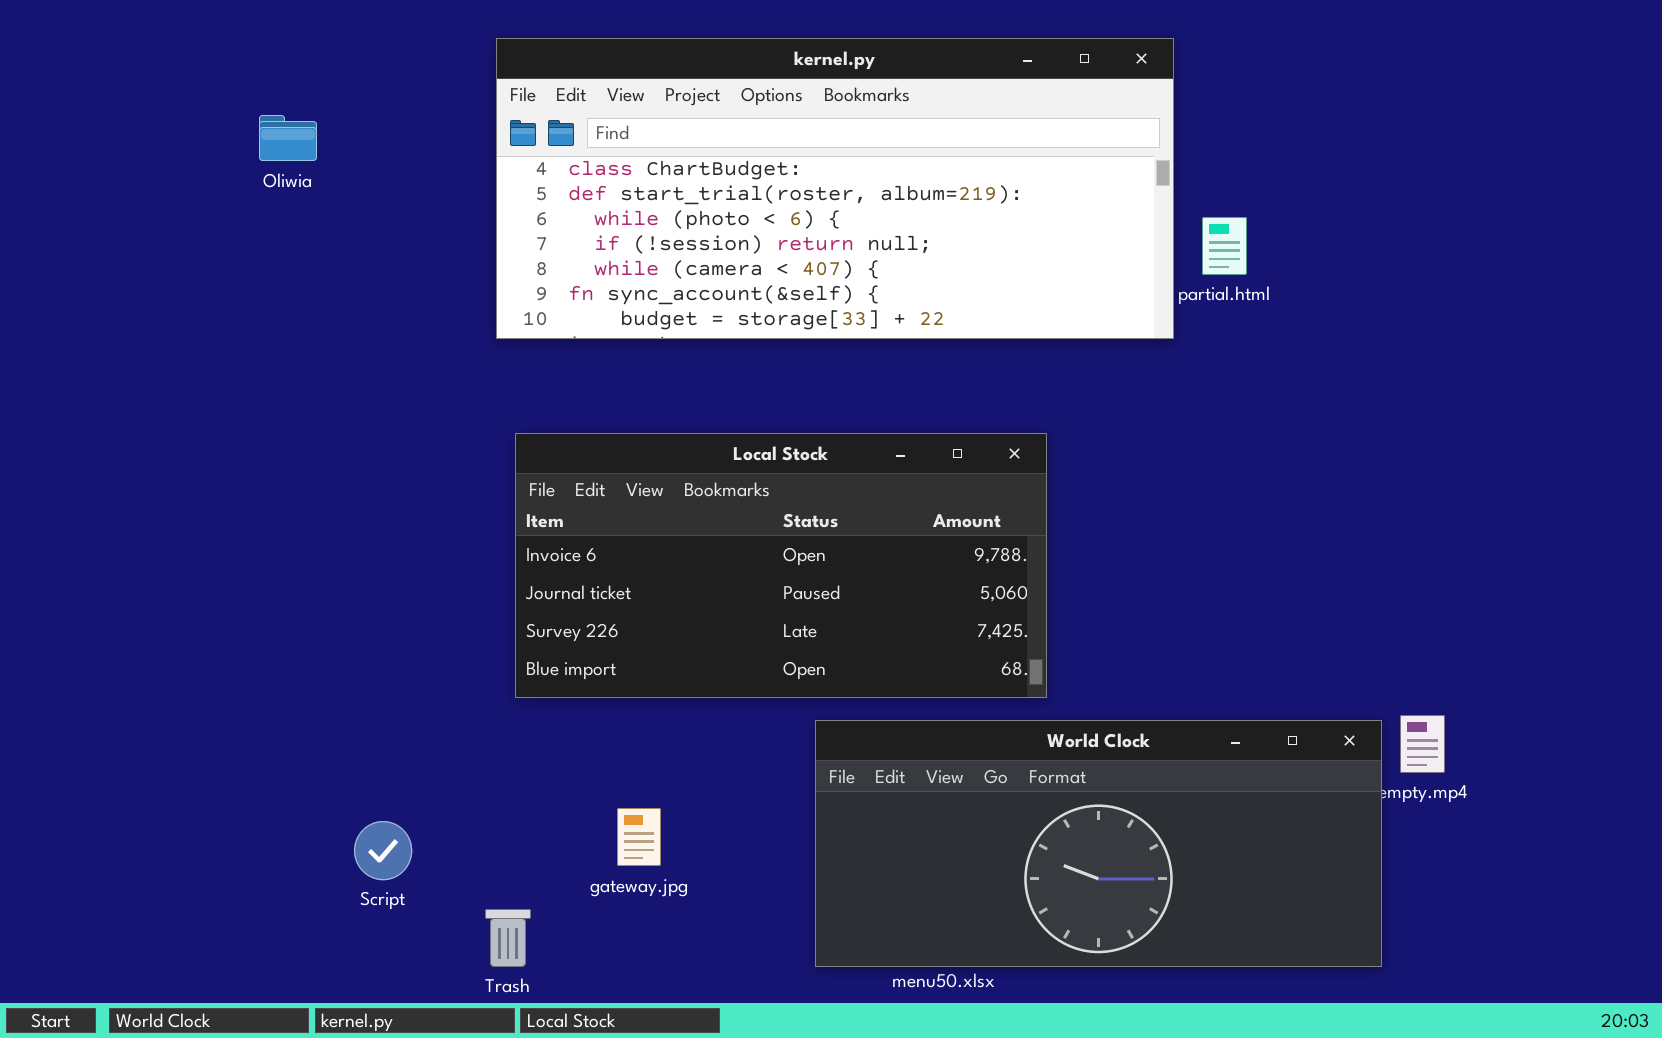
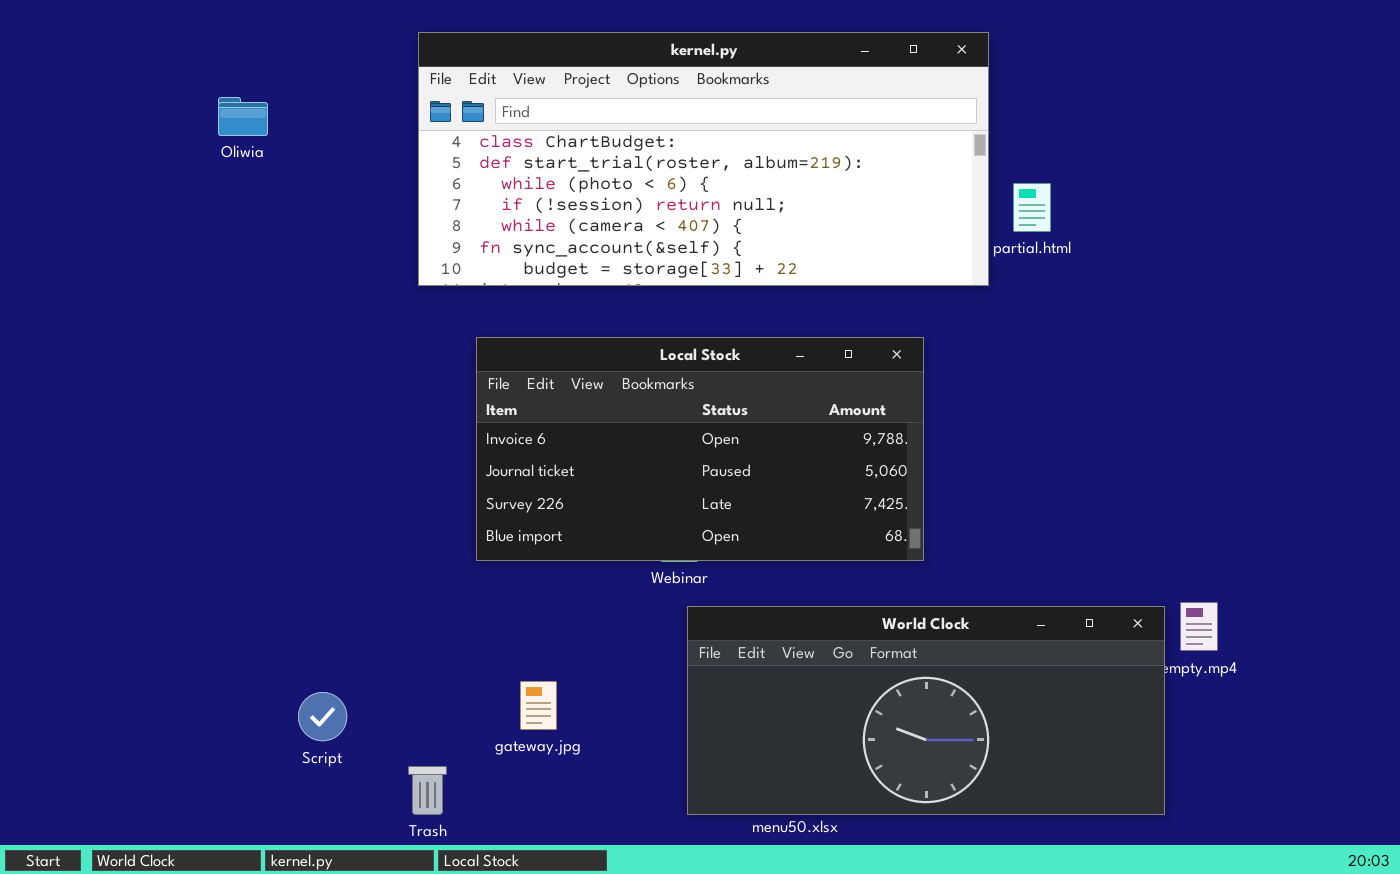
Local Stock: [515,433,1047,698] -> [476,337,924,561], moved

